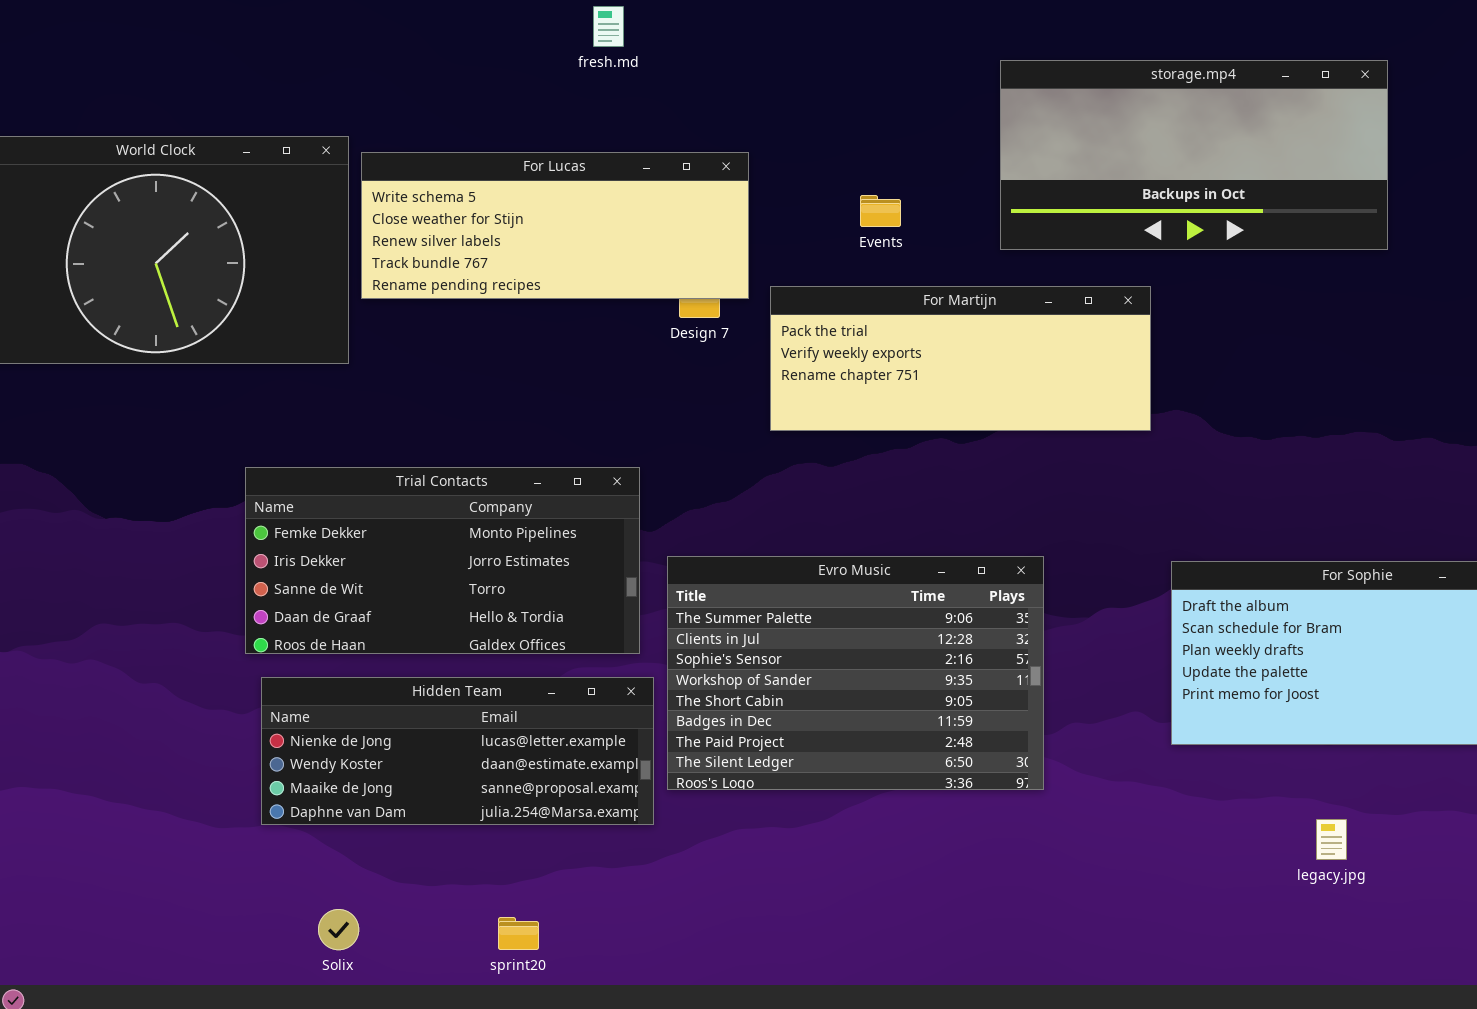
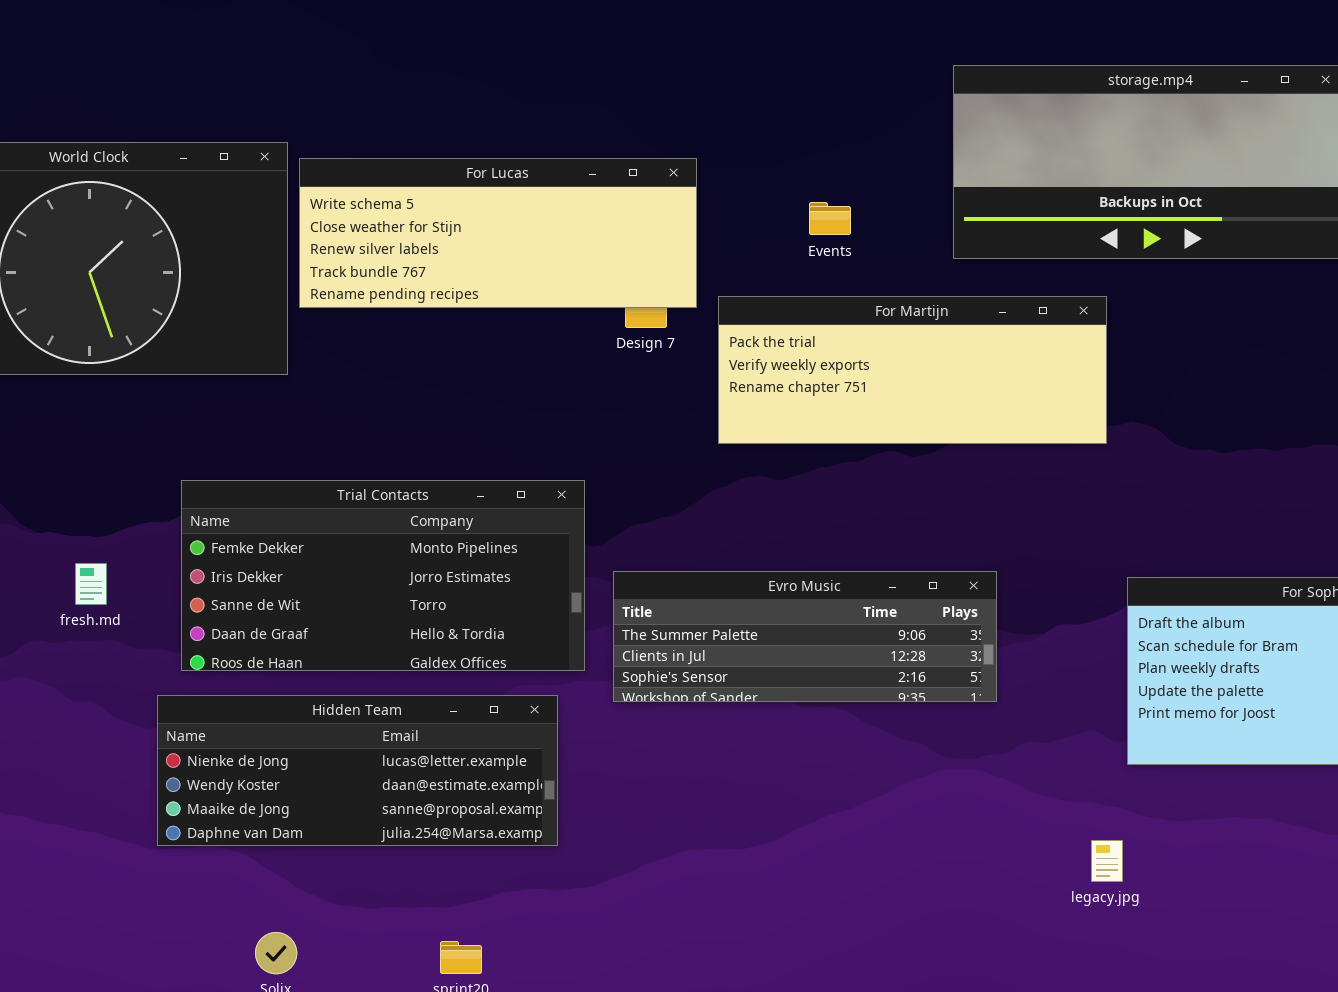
fresh.md: [593,6,624,47] -> [75,563,107,605], moved
Evro Music: [667,556,1044,790] -> [613,571,997,702], resized
Hidden Team: [261,677,654,825] -> [157,695,558,846], moved
legacy.jpg: [1316,819,1347,860] -> [1091,840,1123,882], moved

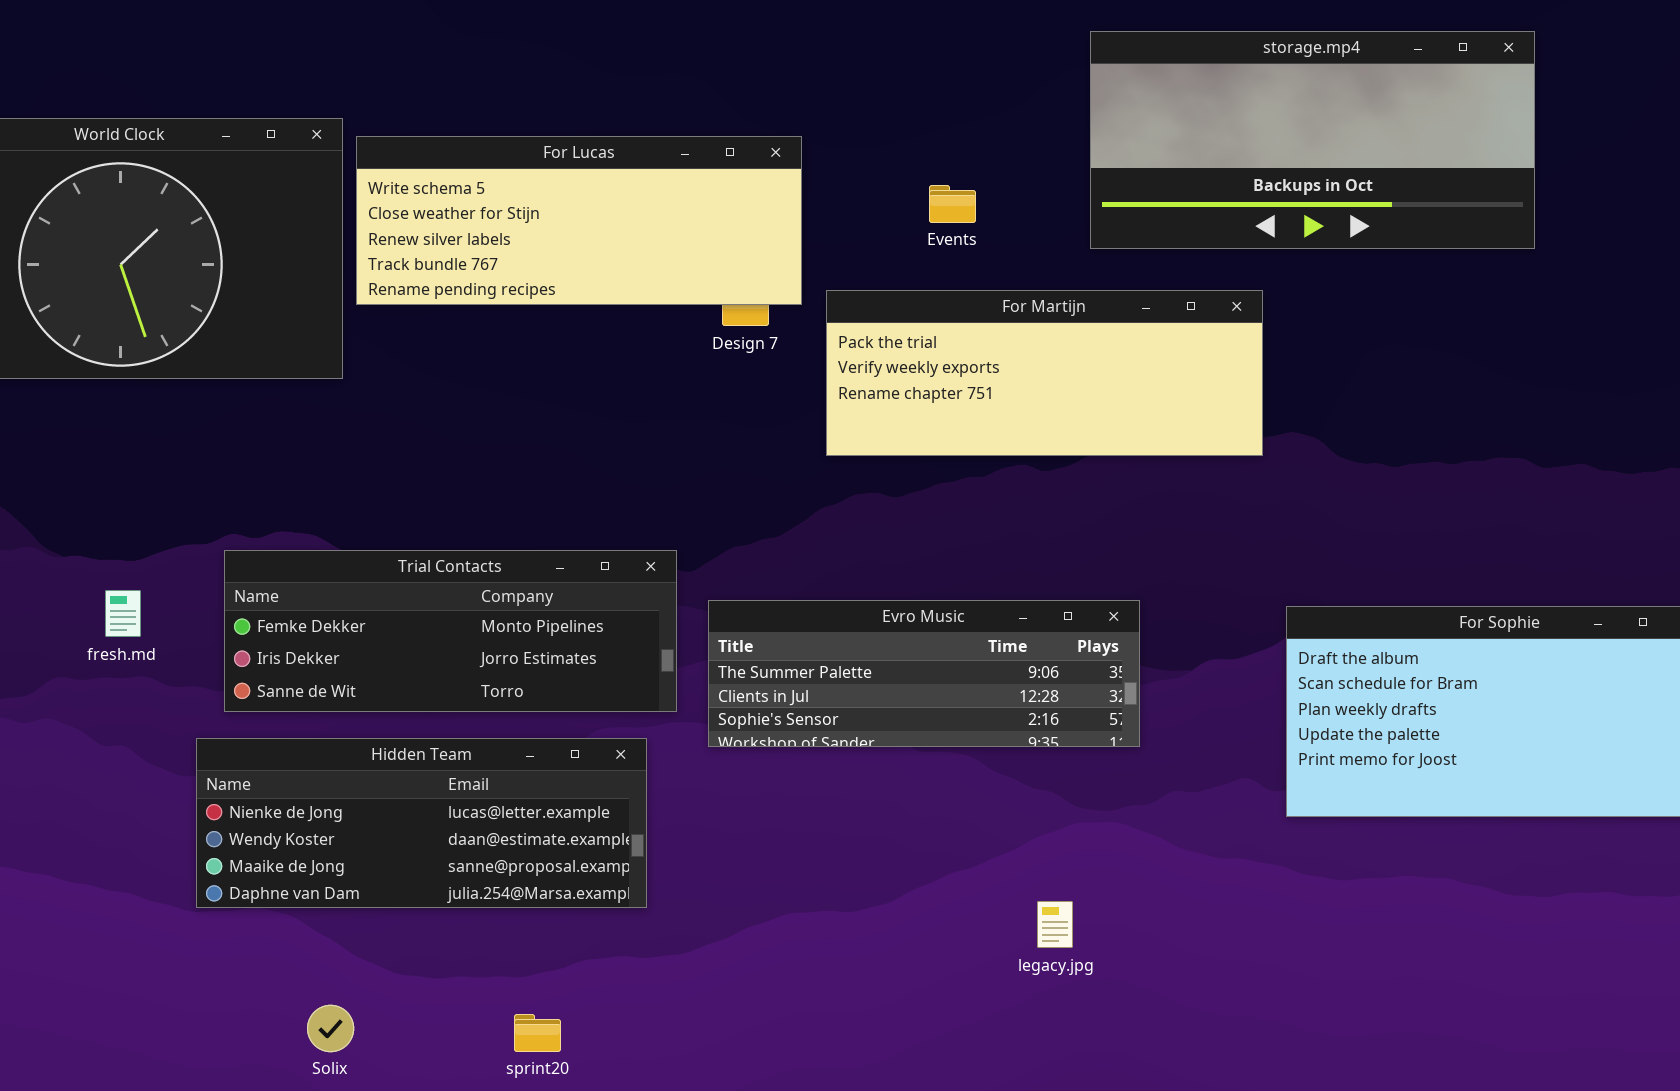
Trial Contacts: [181,480,585,671] -> [224,550,677,712], resized
legacy.jpg: [1091,840,1123,882] -> [1037,901,1073,948], moved

